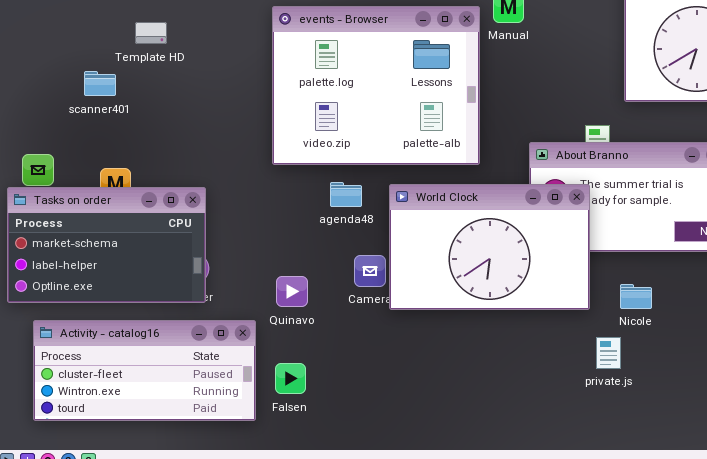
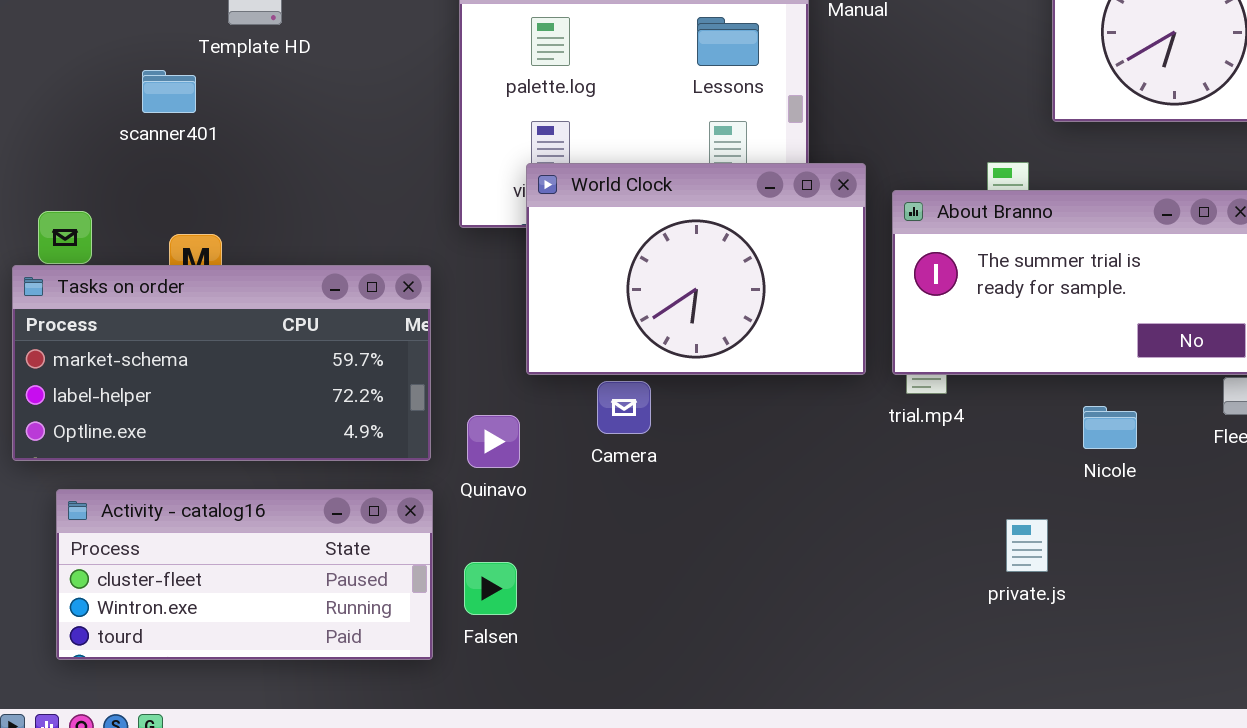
World Clock: [389,184,590,310] -> [526,163,866,375], moved
Tasks on order: [7,187,206,303] -> [12,265,431,461], resized
Nicole: [620,284,652,309] -> [1083,406,1137,449], moved

